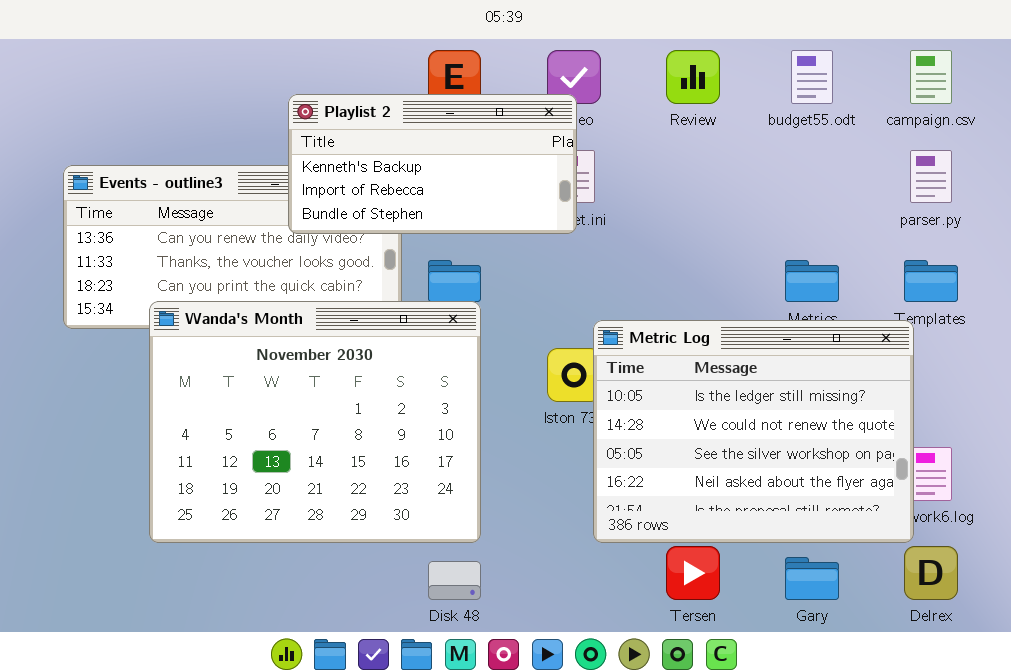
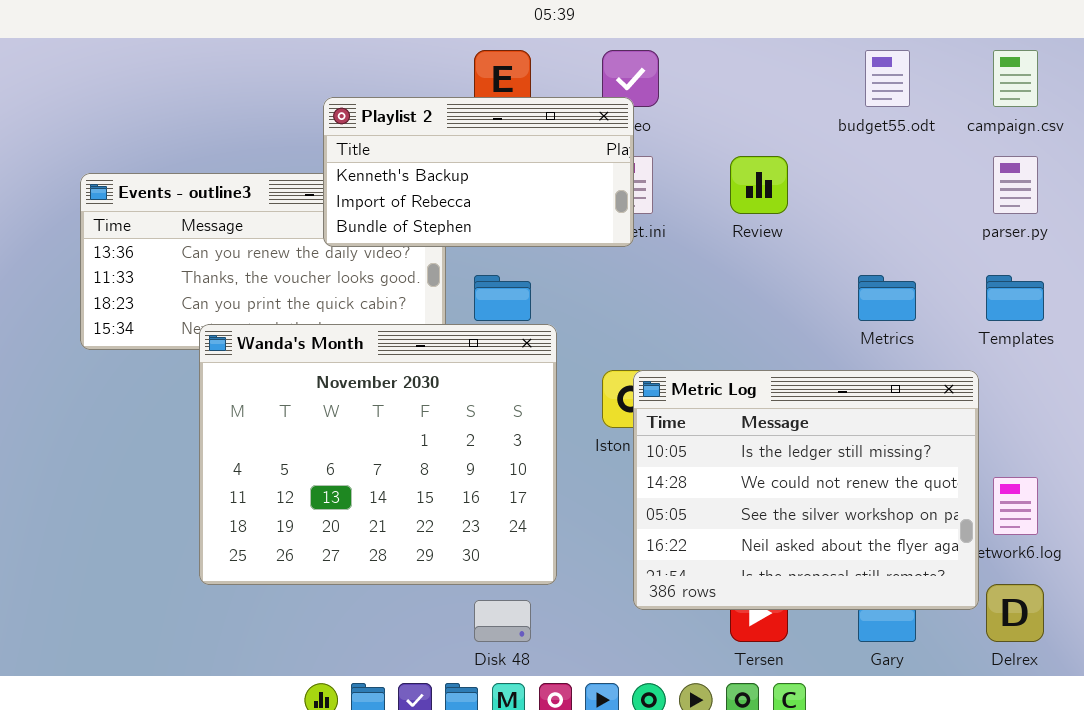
Review: [666,50,720,104] -> [730,156,788,214], moved
Wanda's Month: [149,301,481,543] -> [199,324,557,585], moved
Metric Log: [593,320,914,543] -> [633,370,979,610], moved

